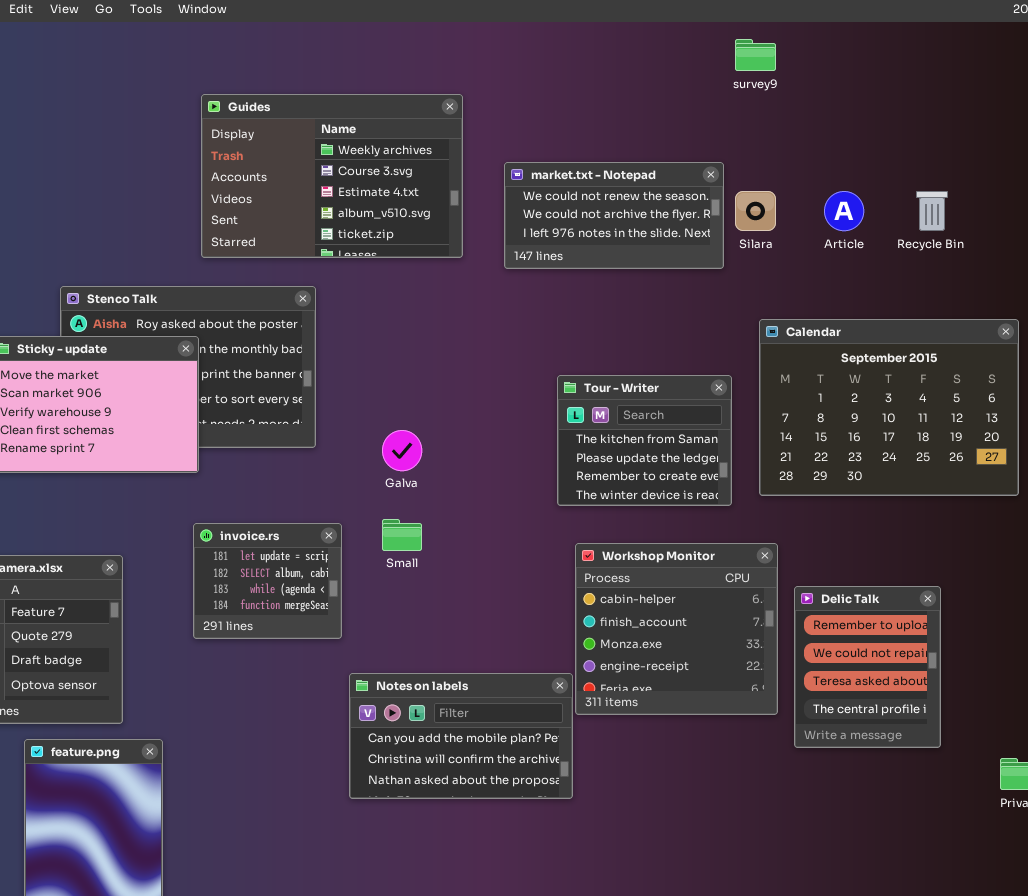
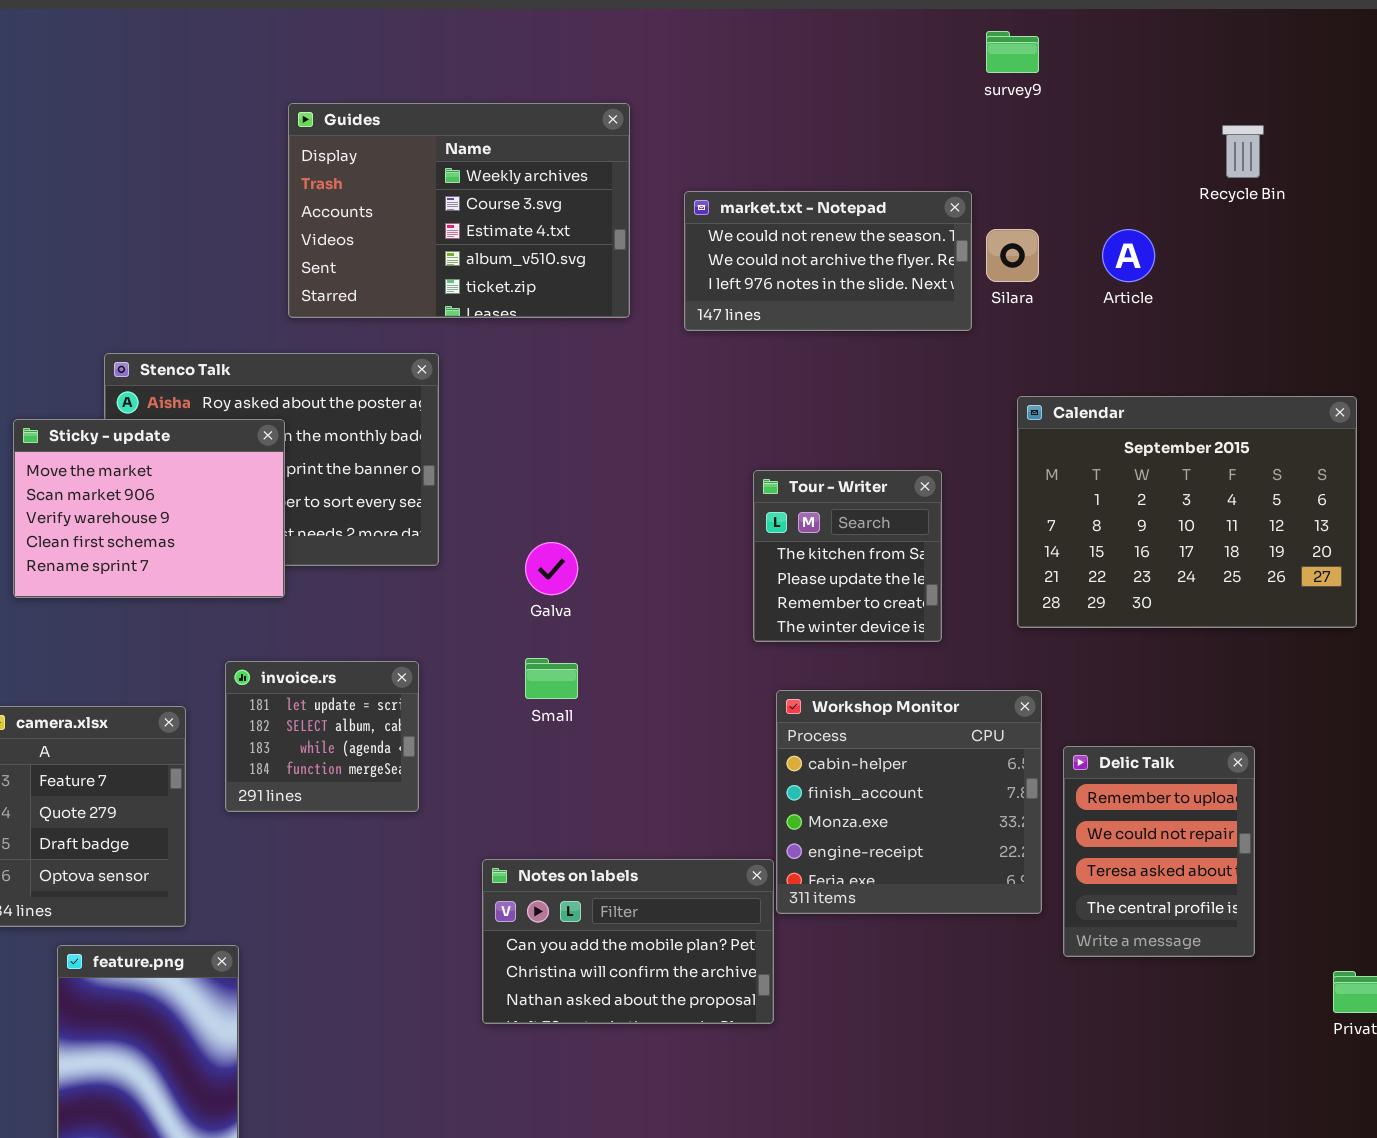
Recycle Bin: [916,191,948,231] -> [1222,125,1264,178], moved
Tour - Writer: [557,375,732,506] -> [753,470,942,642], resized
invoice.rs: [193,523,342,639] -> [225,661,419,812], moved

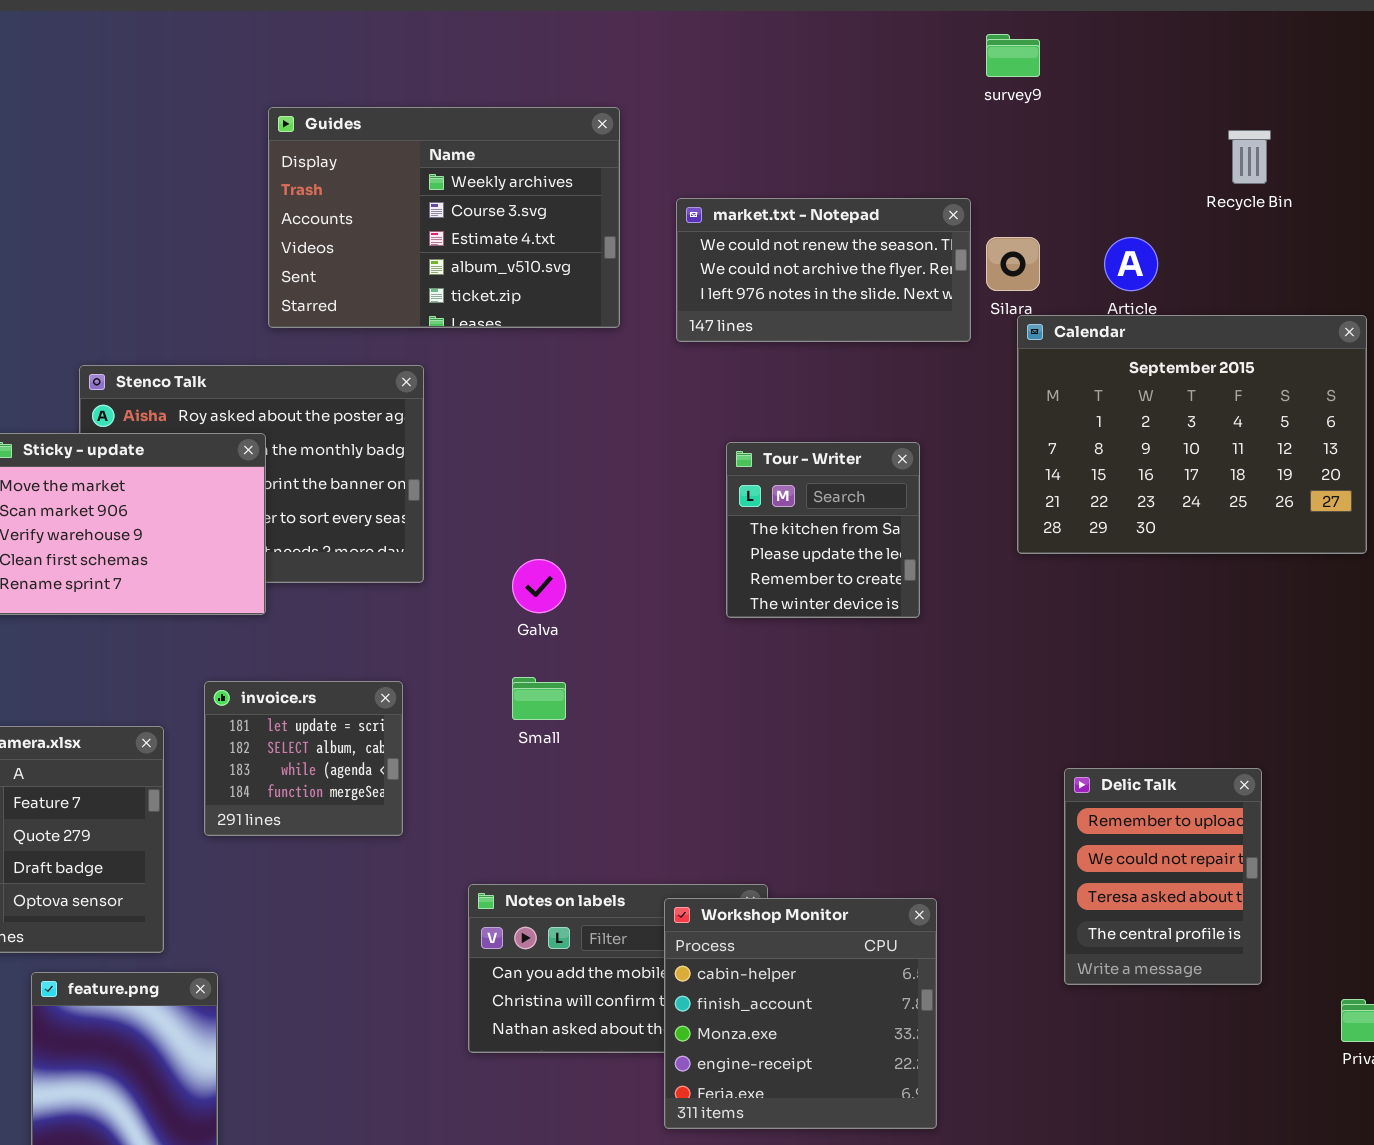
Calendar: [1017,396,1357,628] -> [1017,315,1367,554], moved
Tour - Writer: [753,470,942,642] -> [726,442,920,618], moved
Workshop Monitor: [776,690,1042,914] -> [664,898,937,1129], moved

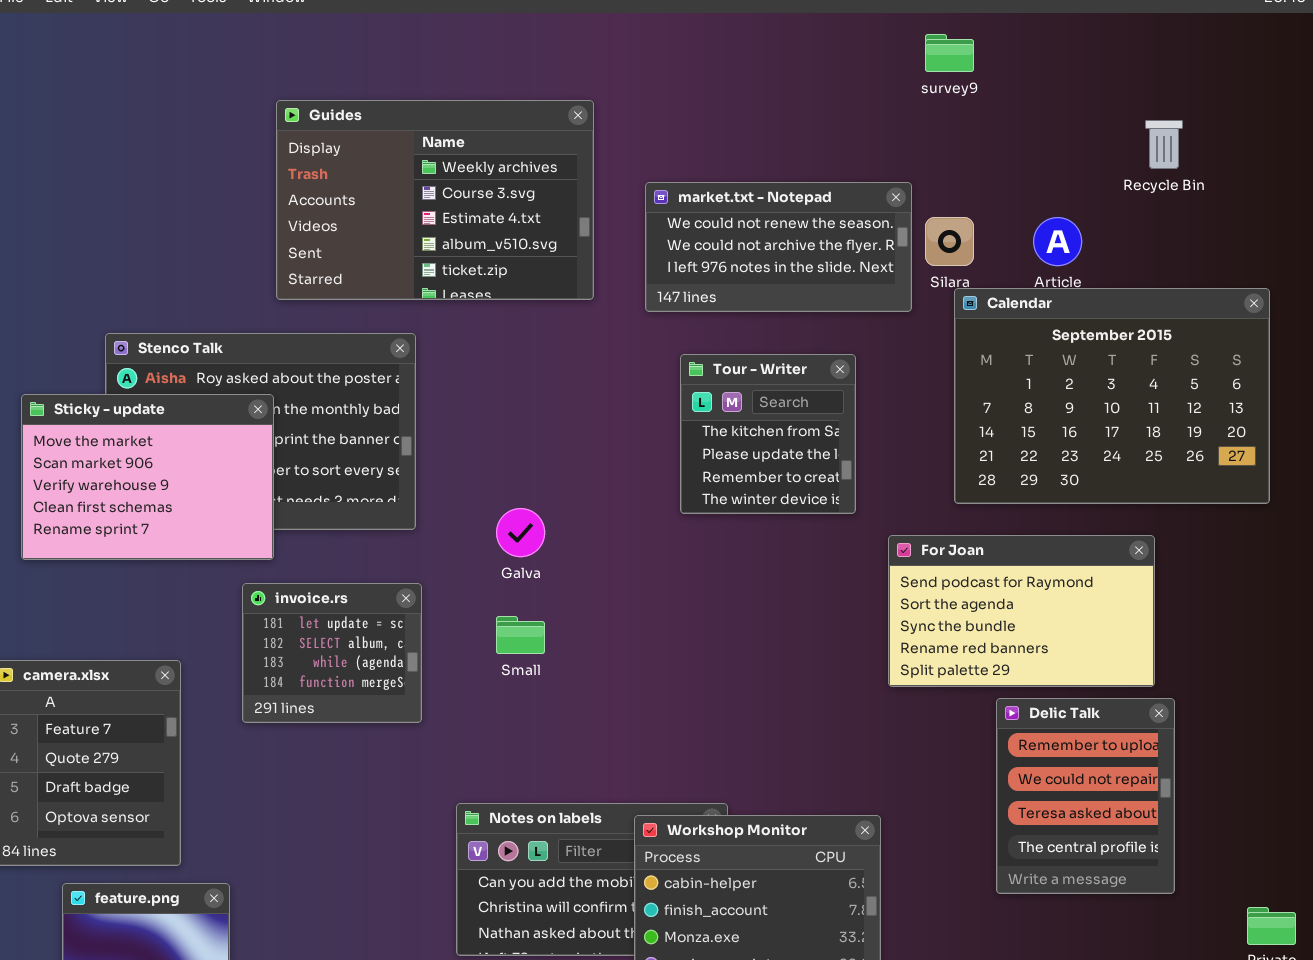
Tour - Writer: [726,442,920,618] -> [680,354,856,514], moved
For Joan: none -> [888,535,1155,687], opened
invoice.rs: [204,681,403,836] -> [242,583,422,723], moved

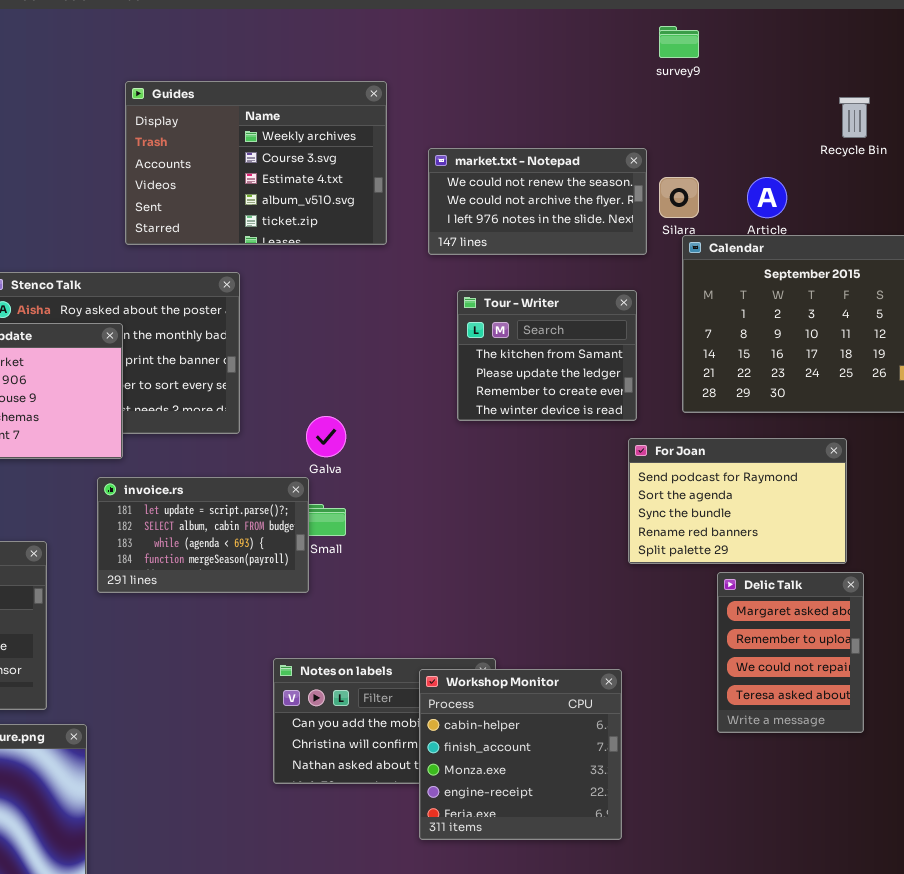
Tour - Writer: [680,354,856,514] -> [457,290,637,421], resized
invoice.rs: [242,583,422,723] -> [97,477,309,593], resized
Delic Talk: [996,698,1175,894] -> [717,572,864,733], scrolled up 1 row

